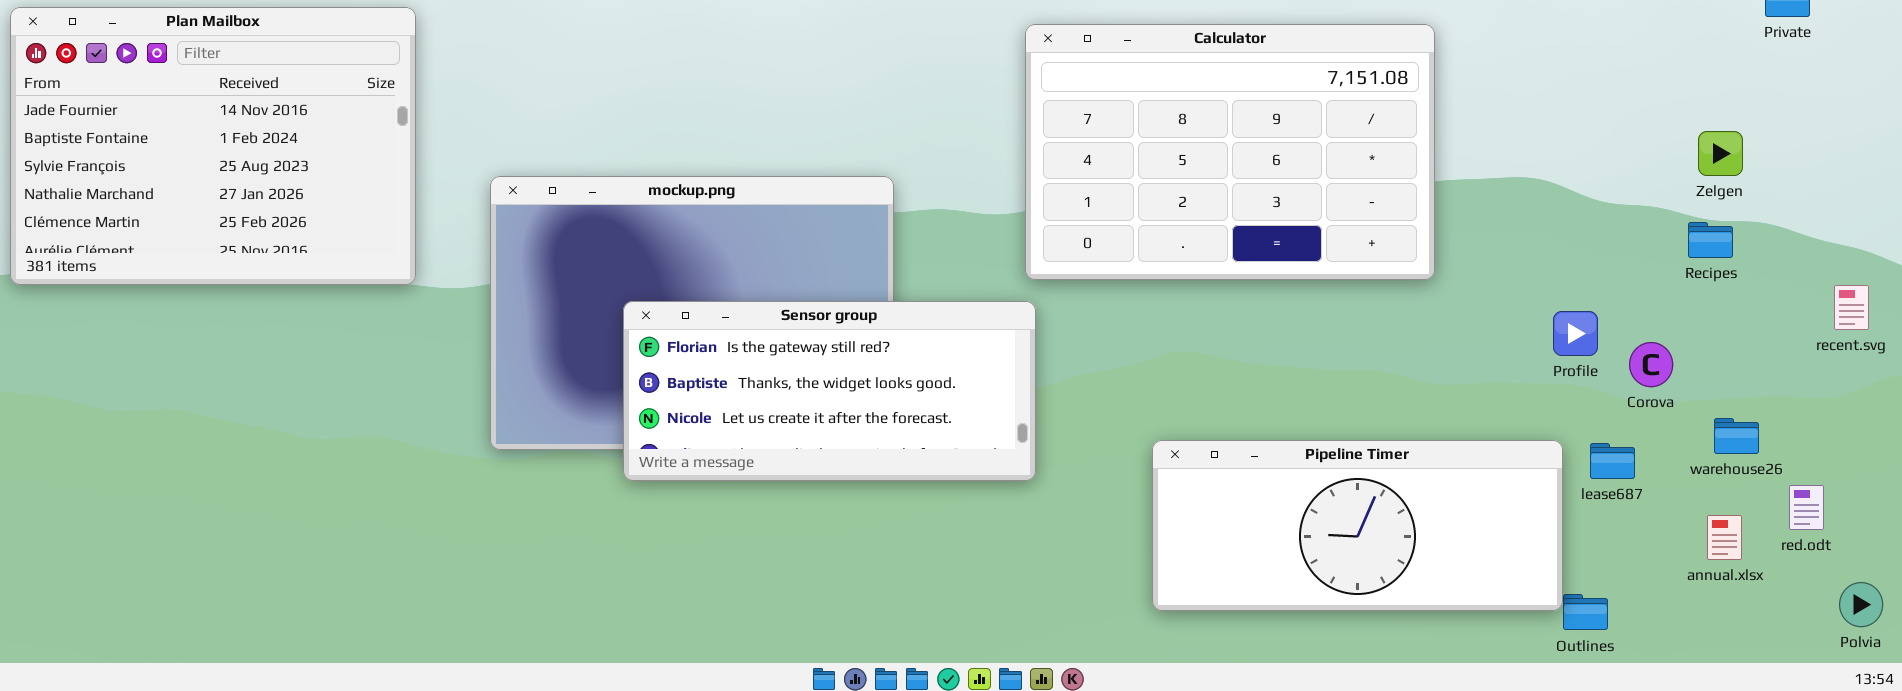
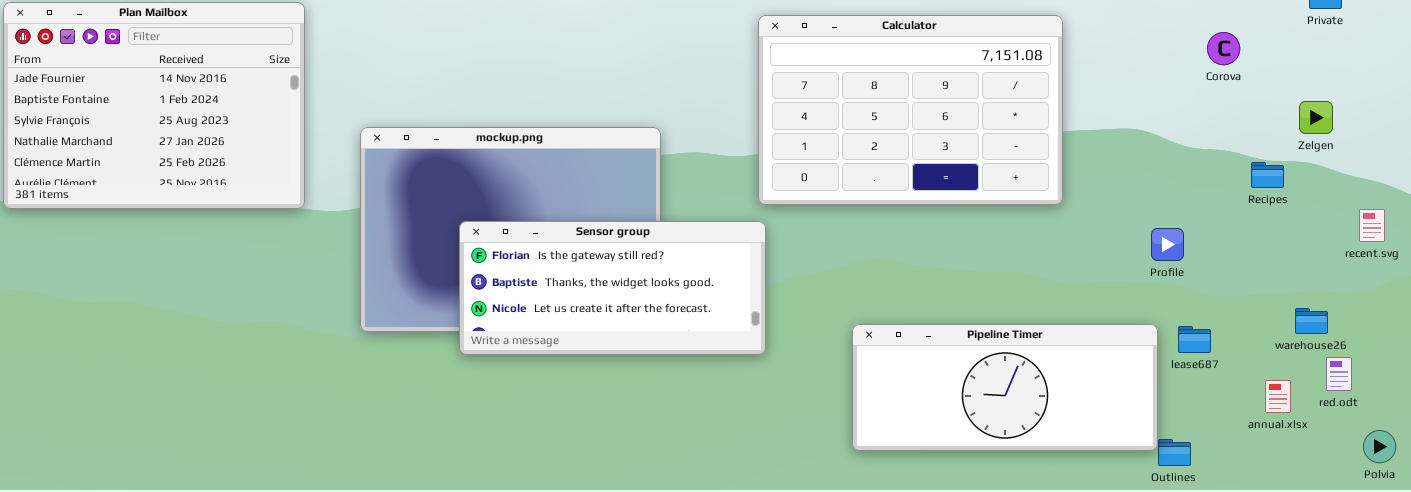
Zelgen: [1698,131,1743,176] -> [1299,101,1333,134], moved
Corova: [1629,342,1673,387] -> [1207,32,1240,65], moved
warehouse26: [1714,418,1759,454] -> [1295,308,1328,334], moved

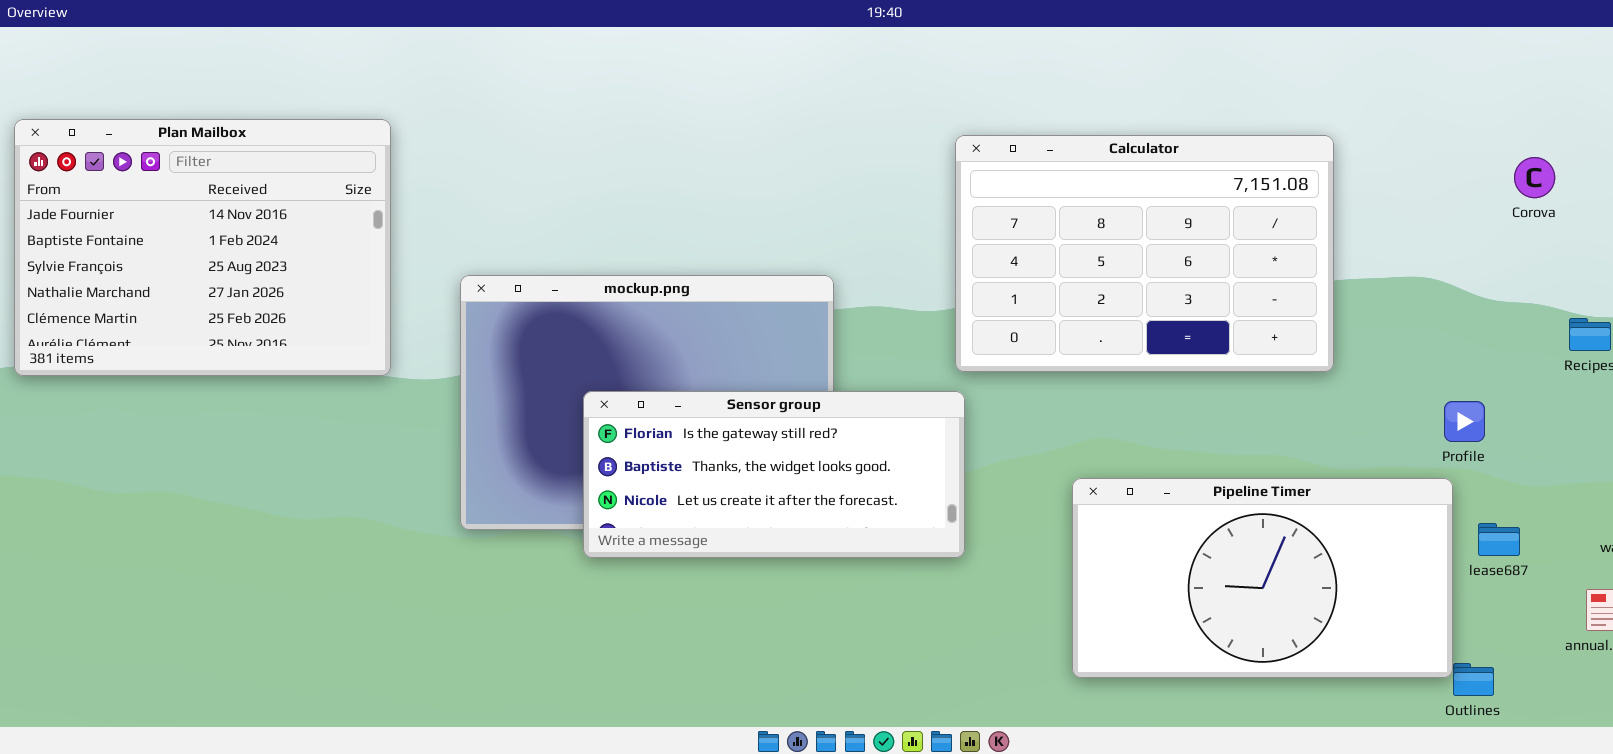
Pipeline Timer: [852,324,1158,451] -> [1072,478,1453,678], resized

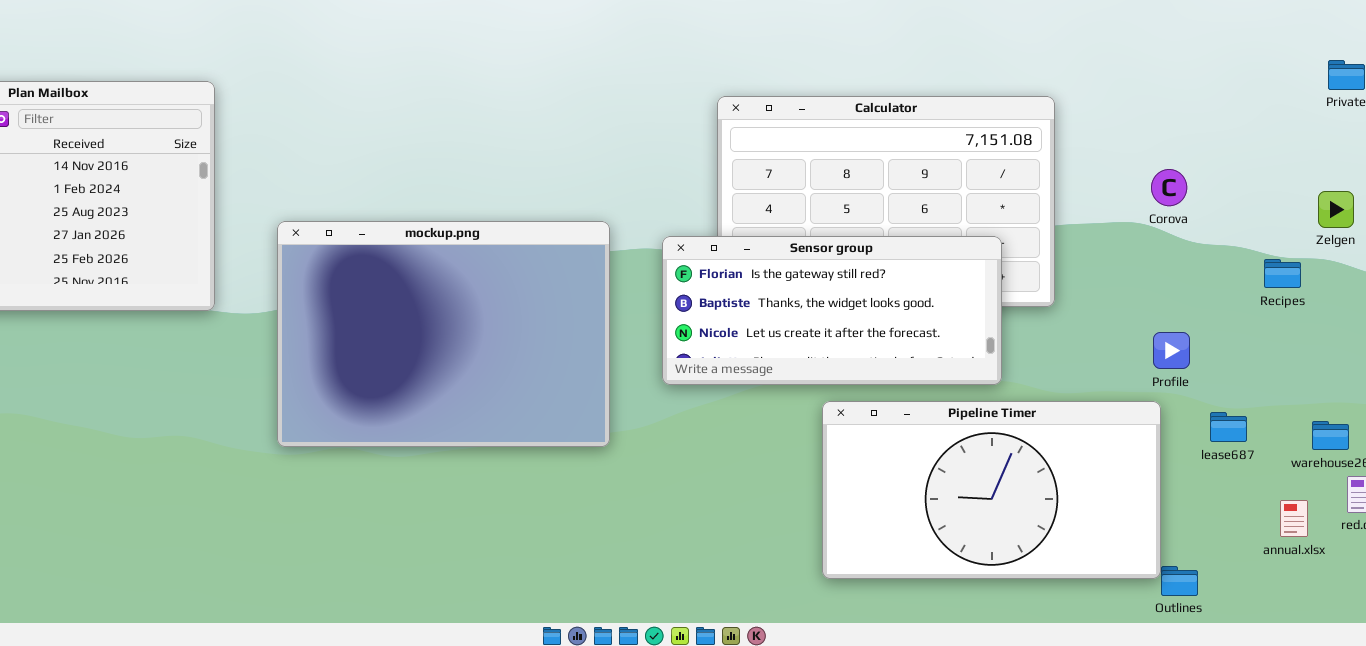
Corova: [1514,157,1555,198] -> [1151,169,1187,206], moved
Sensor group: [583,391,965,558] -> [662,236,1002,385], moved
lease687: [1478,523,1520,556] -> [1210,412,1247,442], moved

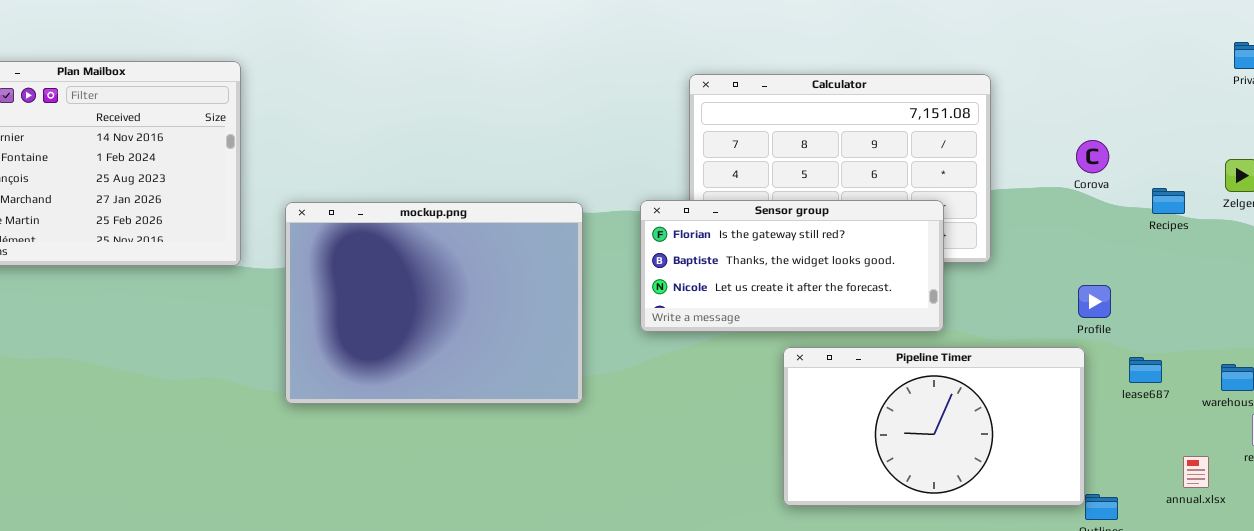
mockup.png: [277,221,610,447] -> [285,202,583,404], moved
Recipes: [1264,259,1301,288] -> [1152,188,1185,214], moved
annual.xlsx: [1280,500,1308,537] -> [1183,456,1209,488], moved

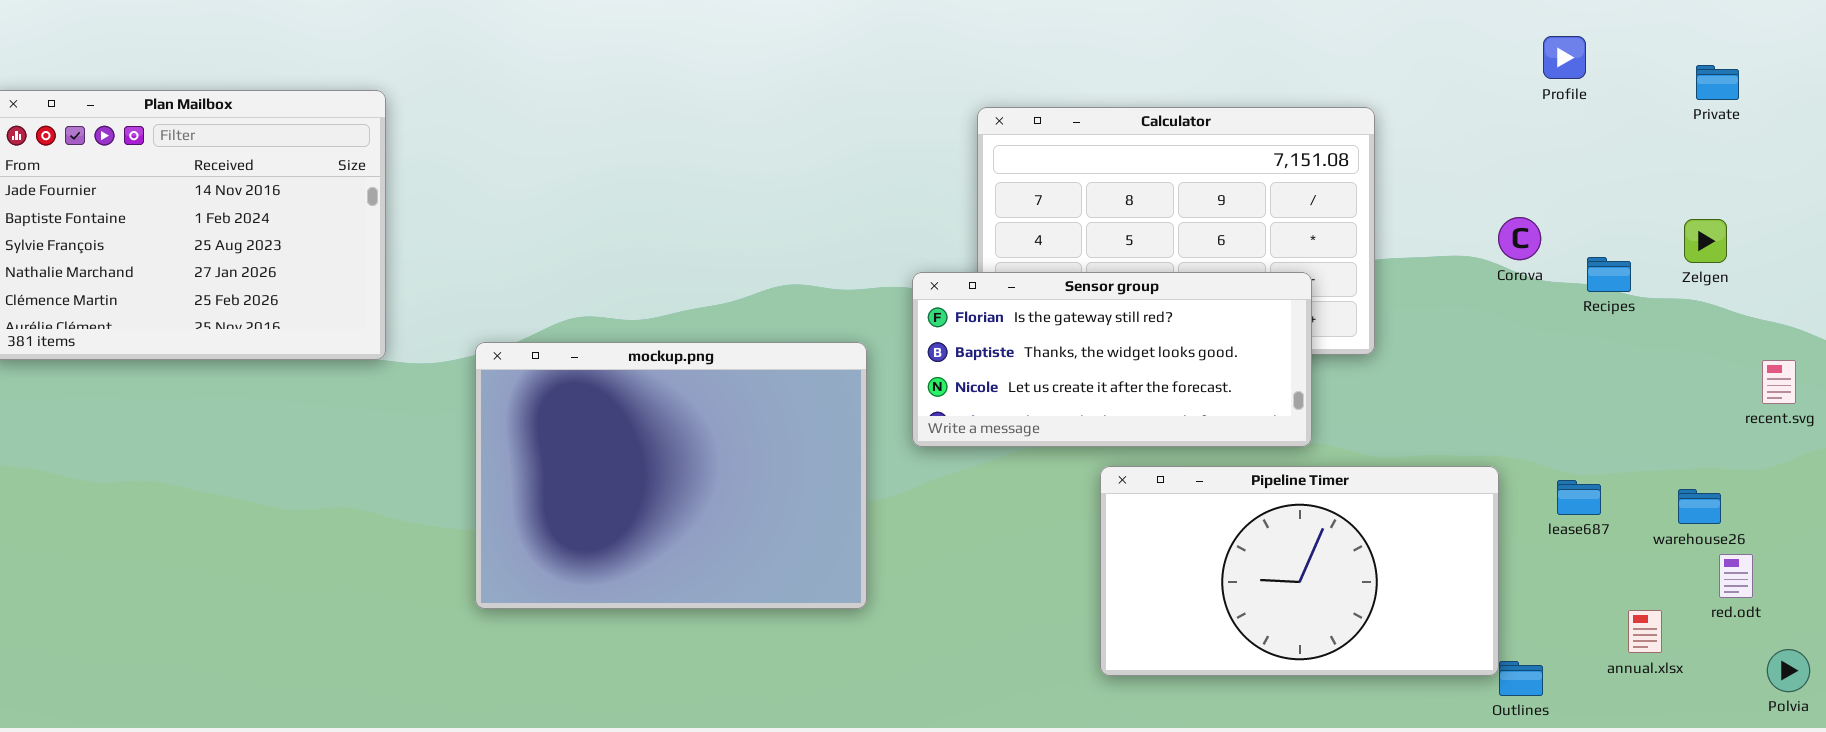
Corova: [1076,140,1109,173] -> [1498,217,1541,260], moved
mockup.png: [285,202,583,404] -> [475,342,867,609], moved
Profile: [1078,285,1111,318] -> [1543,36,1586,79], moved

